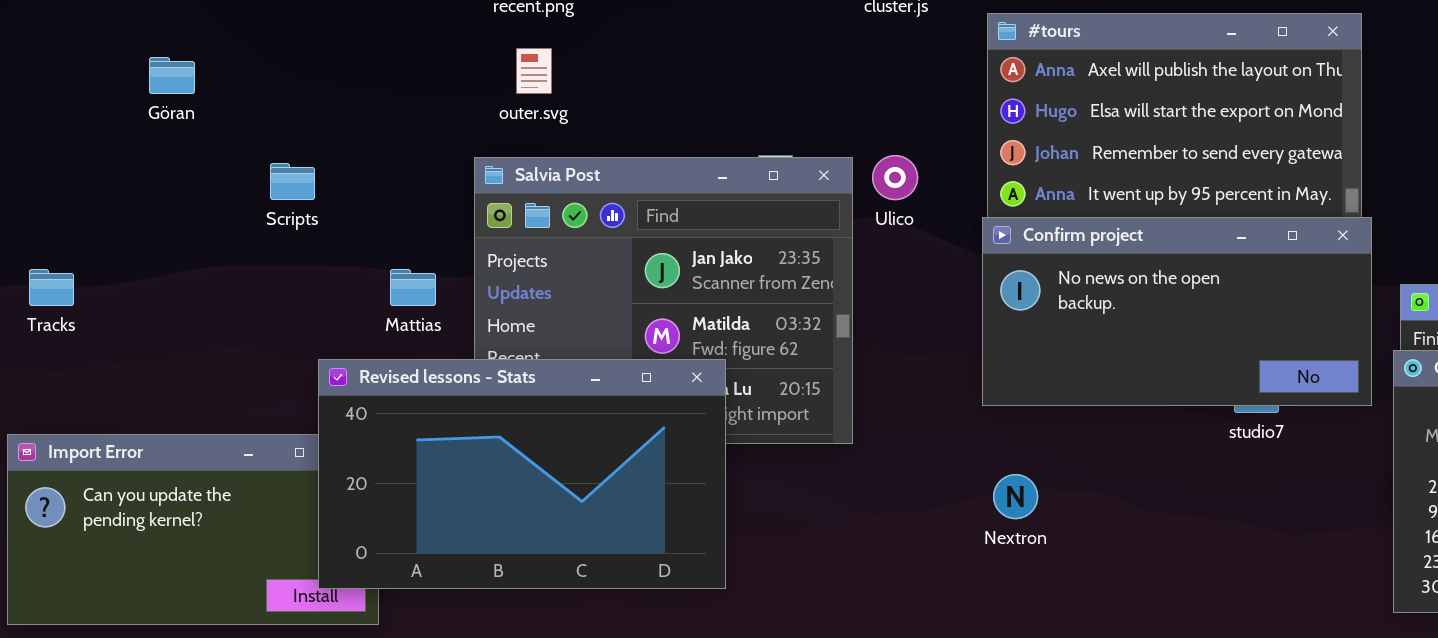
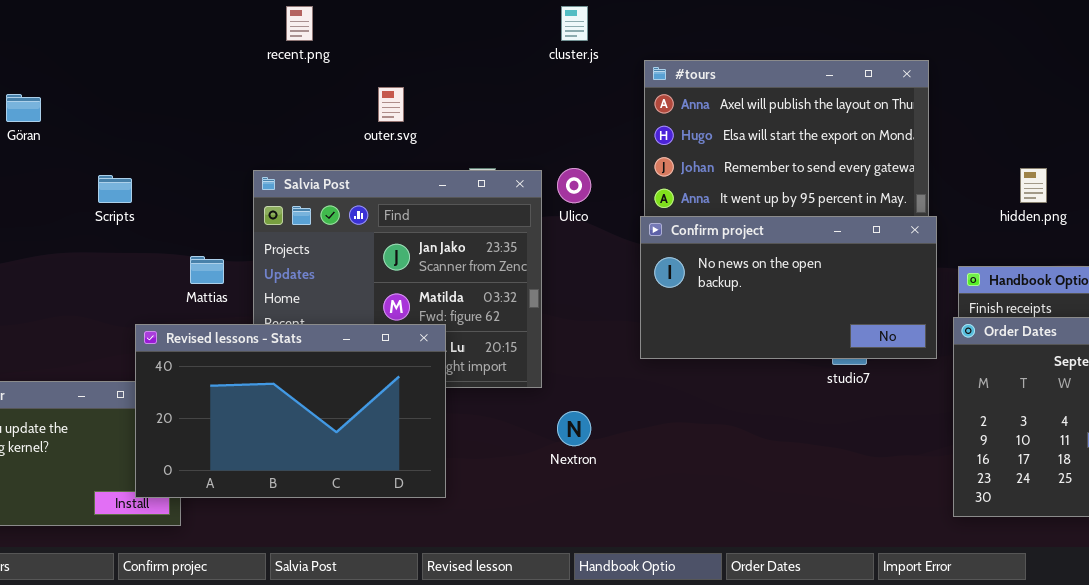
outer.svg: [516,48,552,94] -> [378,87,404,122], moved
Nextron: [993,474,1038,519] -> [557,411,591,446], moved

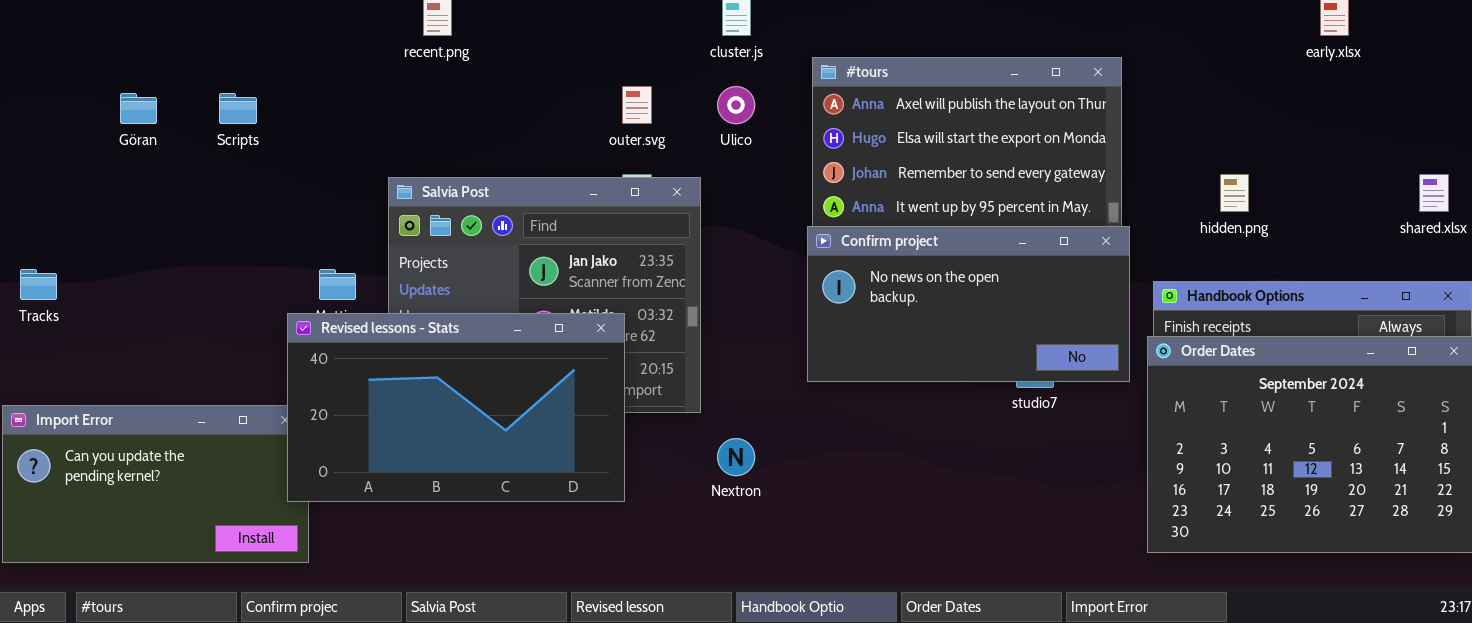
outer.svg: [378,87,404,122] -> [622,86,652,124], moved
Ulico: [557,168,591,203] -> [717,86,755,124], moved
Scripts: [98,175,132,203] -> [219,93,257,124], moved
Revised lessons - Stats: [135,324,446,498] -> [287,313,625,502], moved

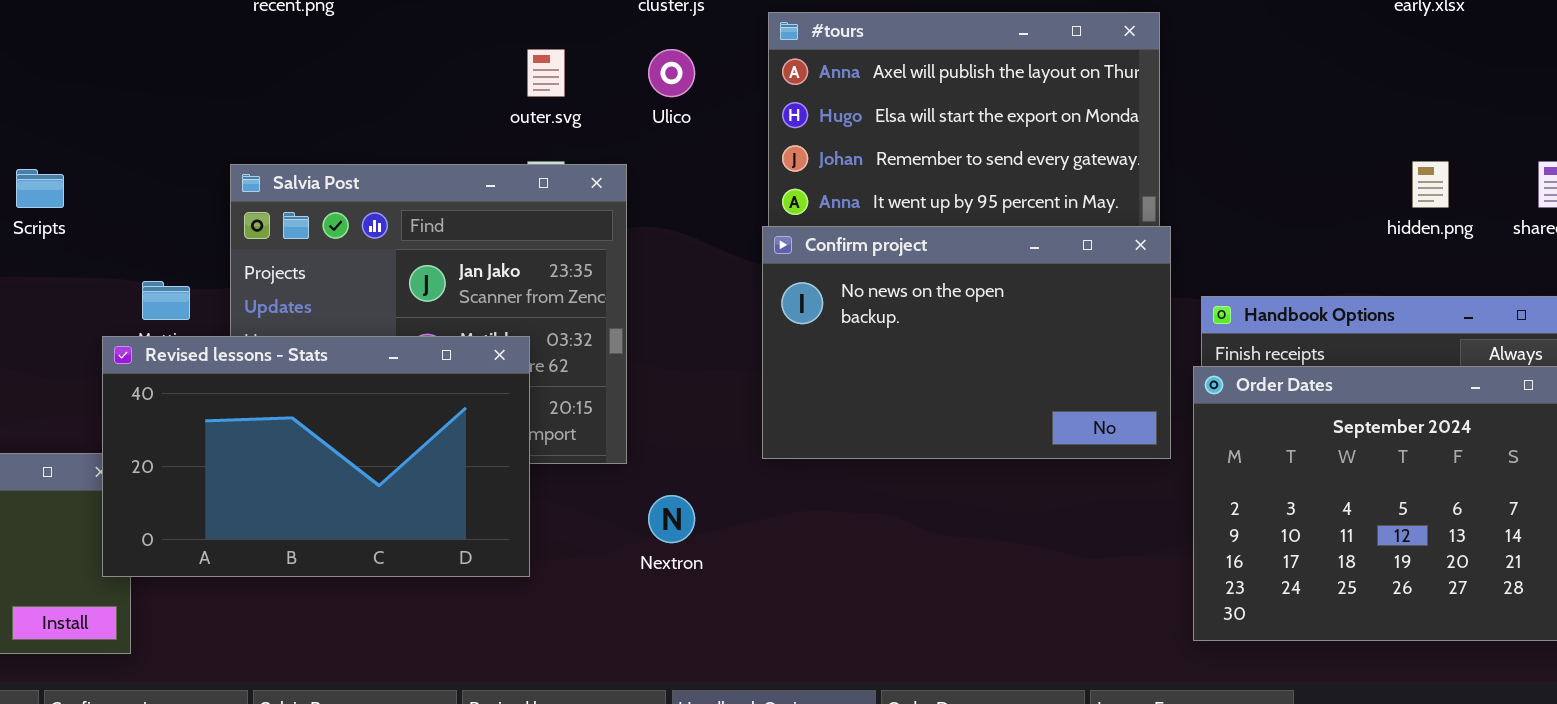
Scripts: [219,93,257,124] -> [16,169,64,208], moved
hidden.png: [1220,174,1249,212] -> [1412,161,1449,208], moved
Confirm project: [807,226,1130,382] -> [762,226,1171,459], resized

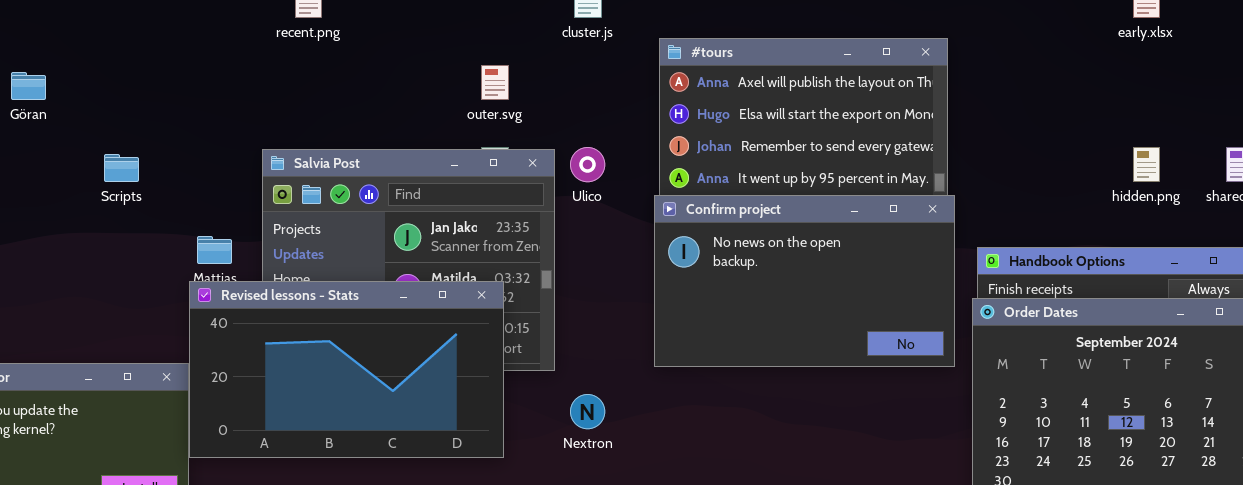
Ulico: [648,49,695,97] -> [570,147,605,182], moved
Revised lessons - Stats: [102,336,530,577] -> [189,281,504,458], moved

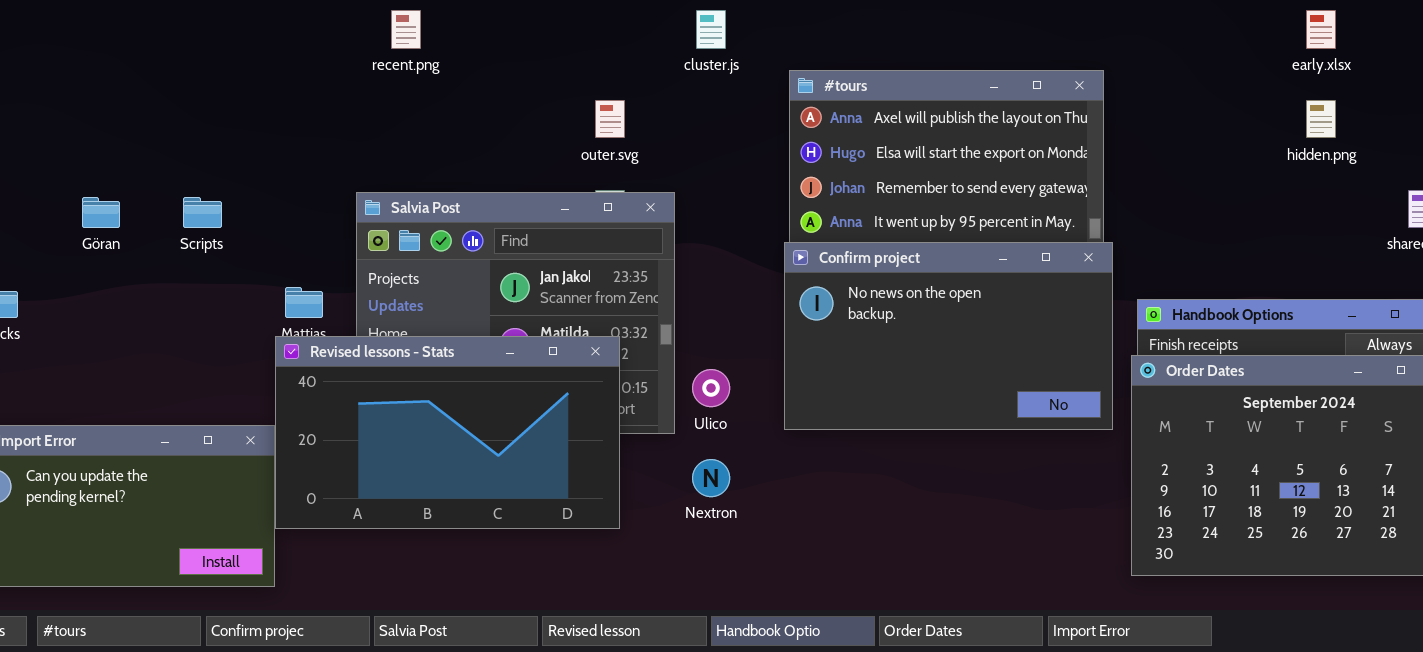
Göran: [11,72,46,100] -> [82,197,120,228], moved
Ulico: [570,147,605,182] -> [692,369,730,407], moved
hidden.png: [1133,147,1160,182] -> [1306,100,1336,138], moved

